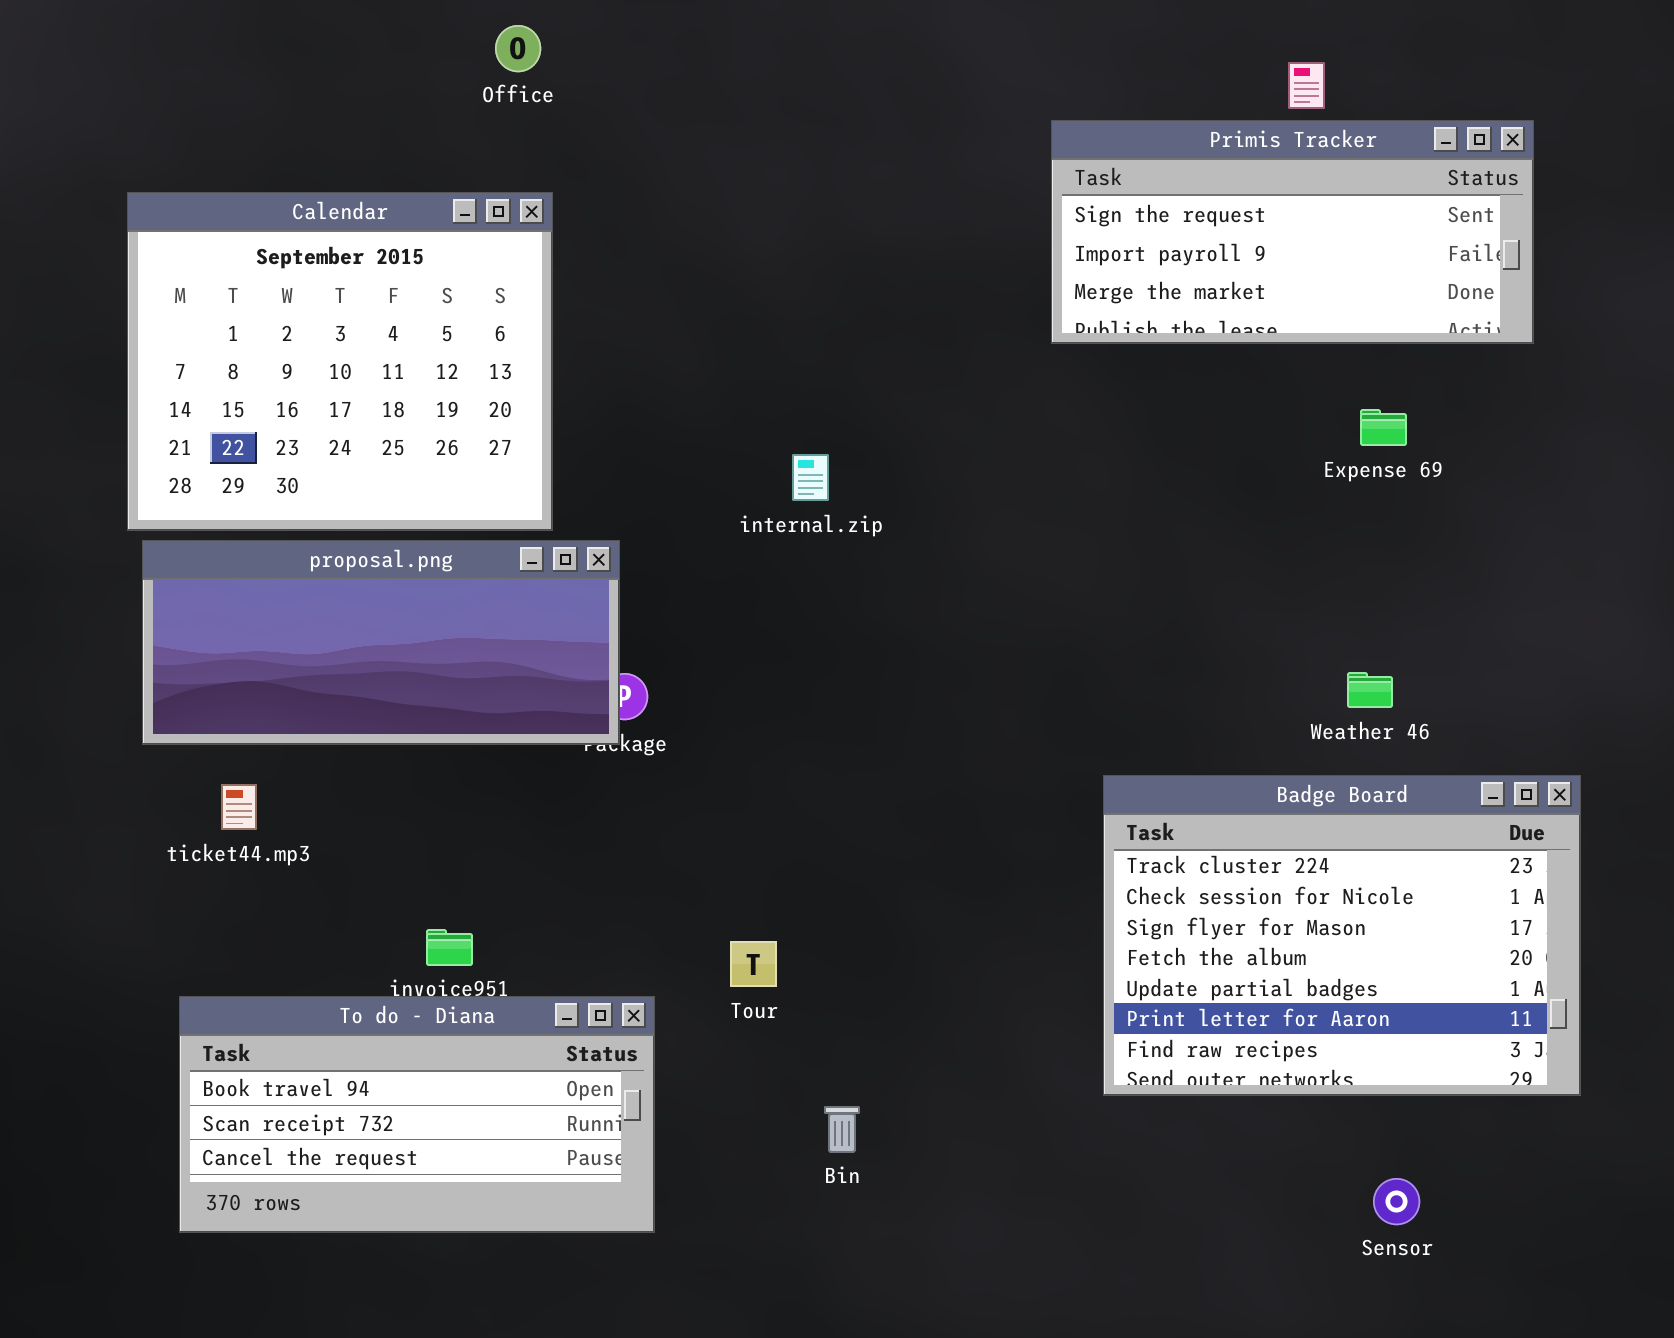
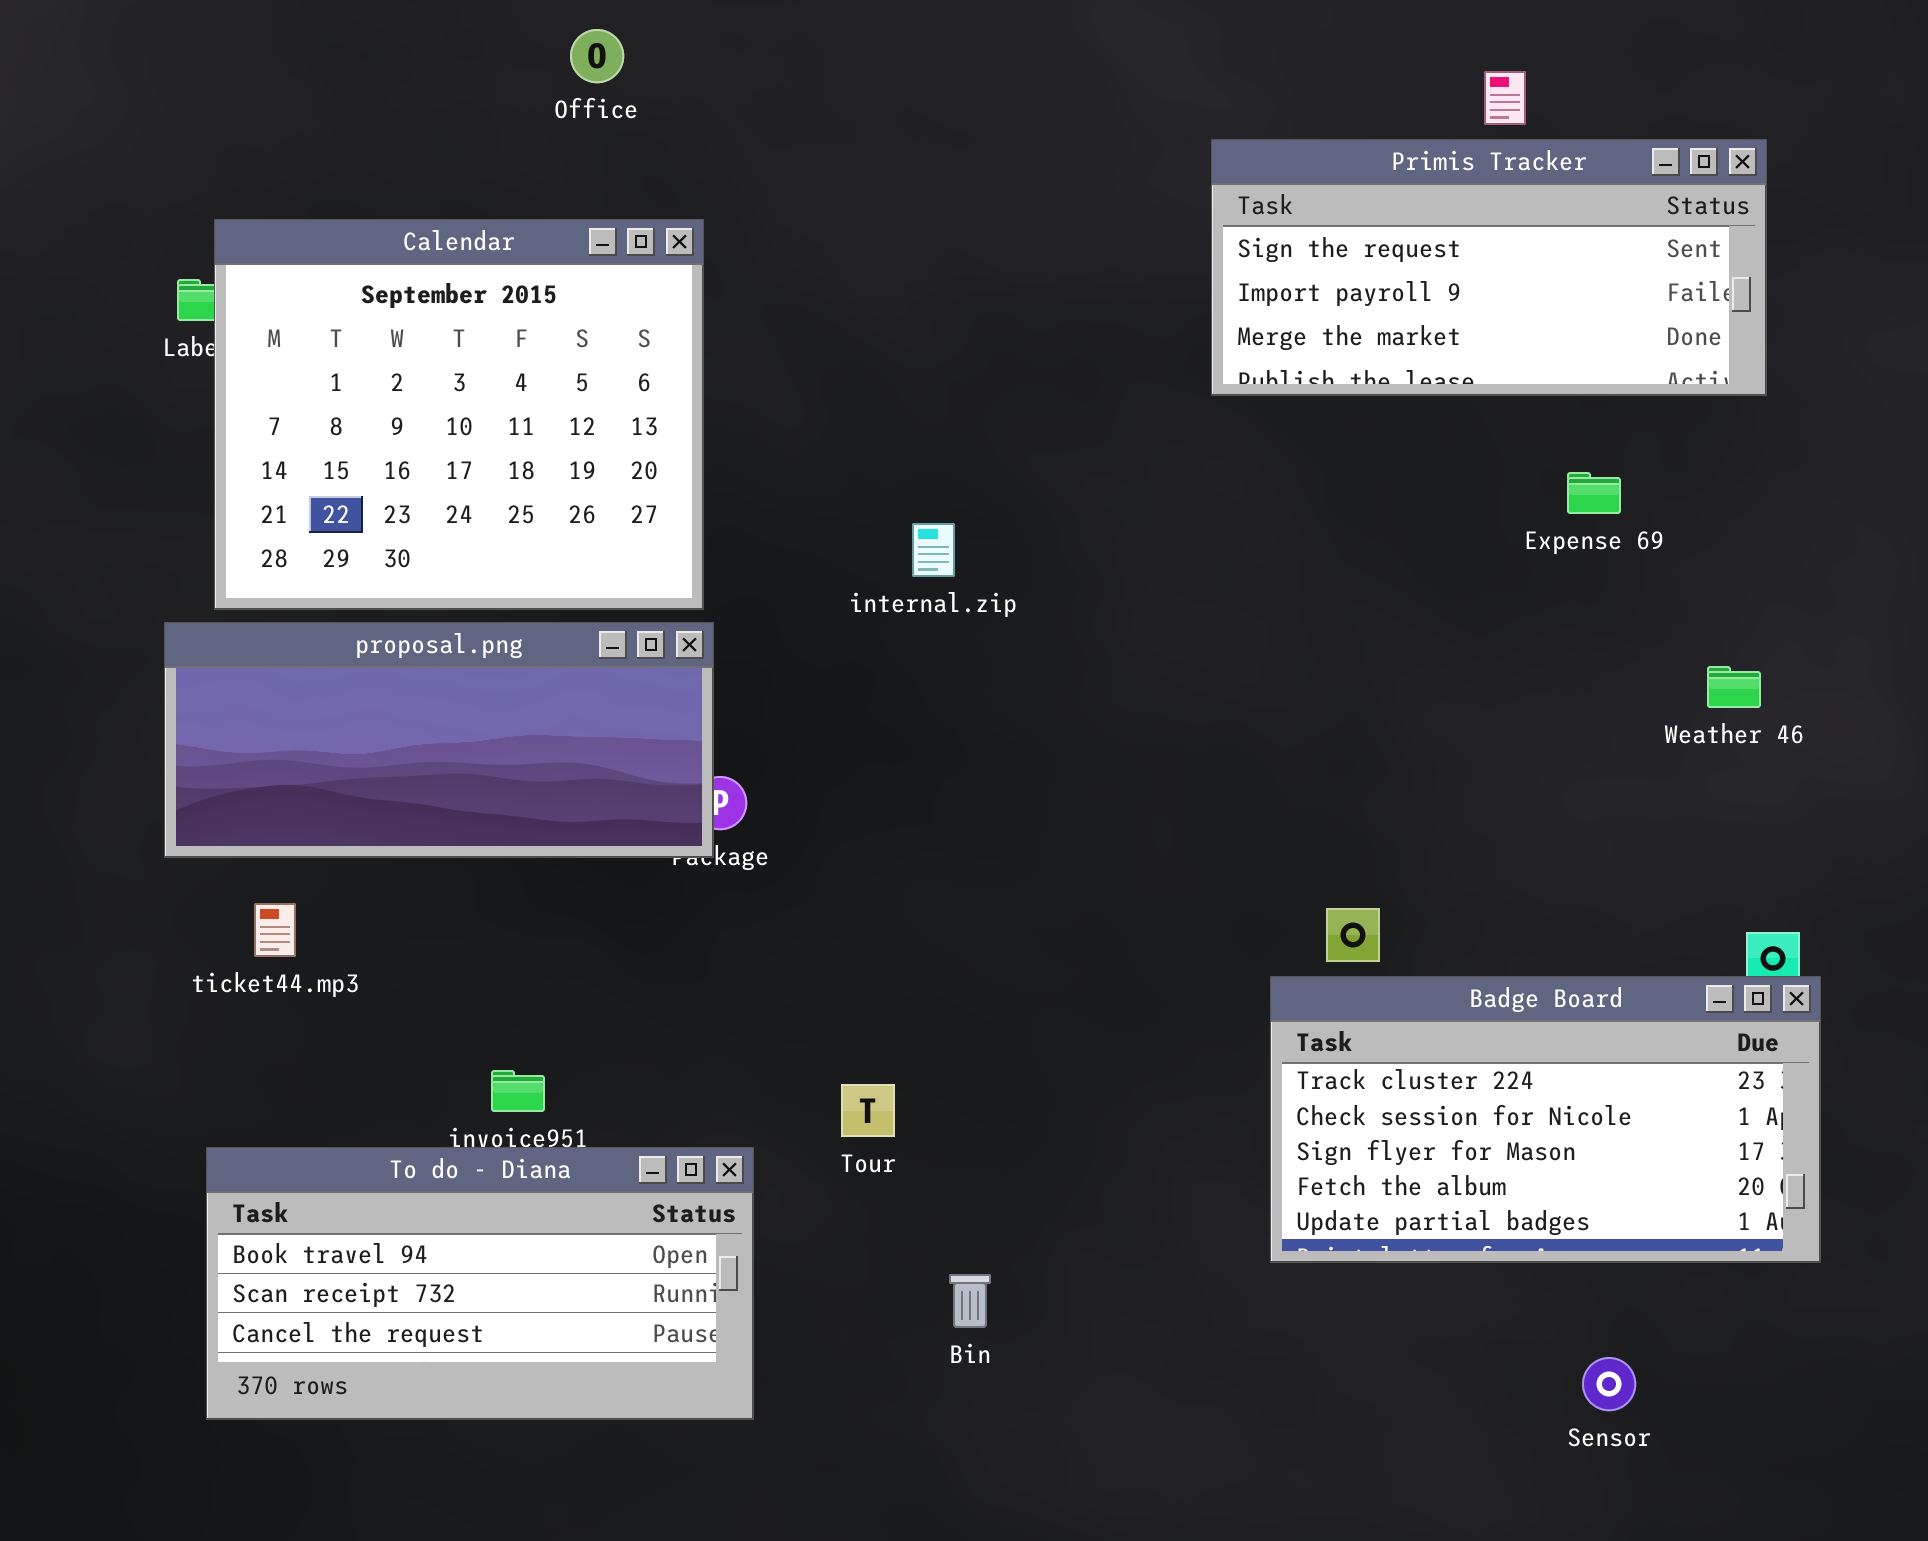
Calendar: [127,192,553,531] -> [214,219,704,610], moved
Weather 46: [1347,672,1393,708] -> [1707,666,1761,708], moved
Badge Board: [1103,775,1581,1096] -> [1270,976,1821,1263], resized

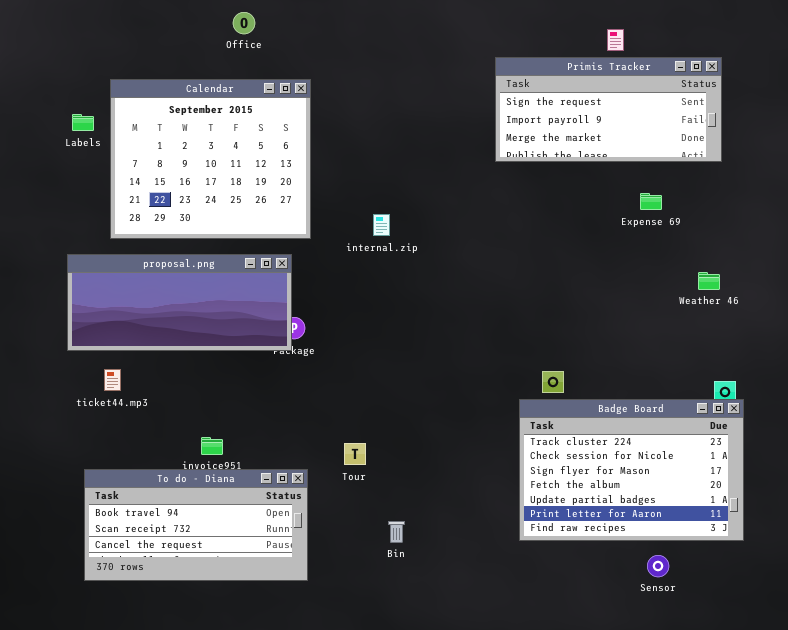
Calendar: [214,219,704,610] -> [110,79,311,239], moved
Badge Board: [1270,976,1821,1263] -> [519,399,744,541], resized

